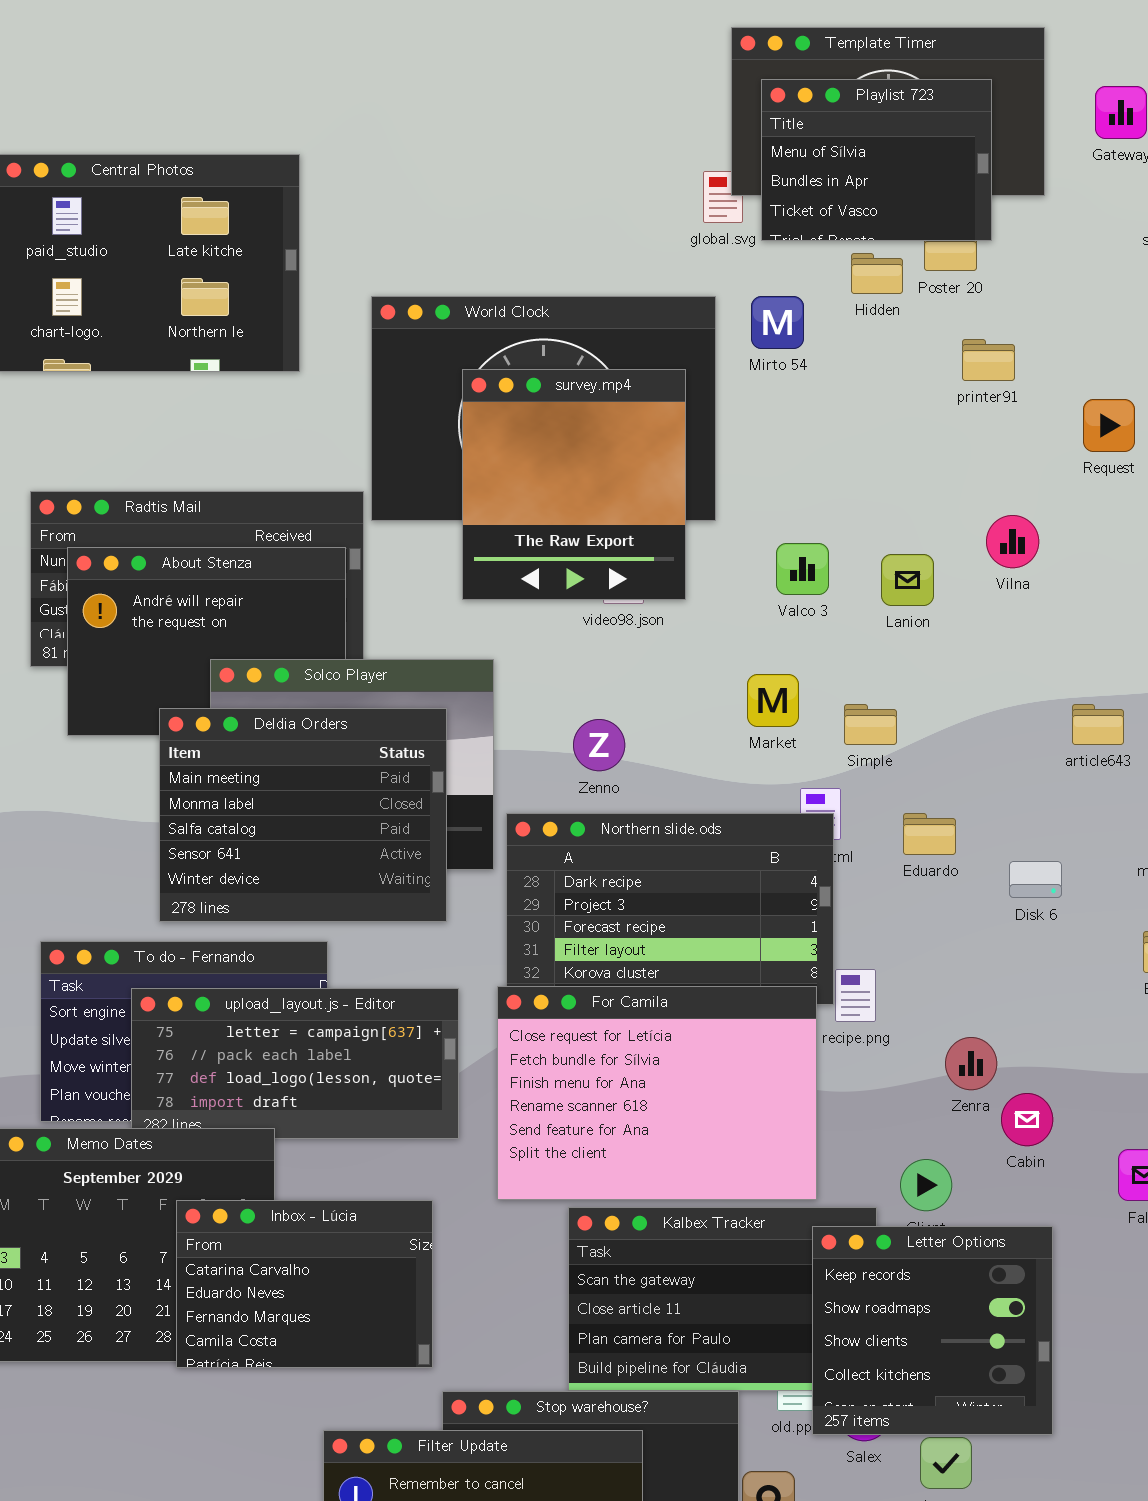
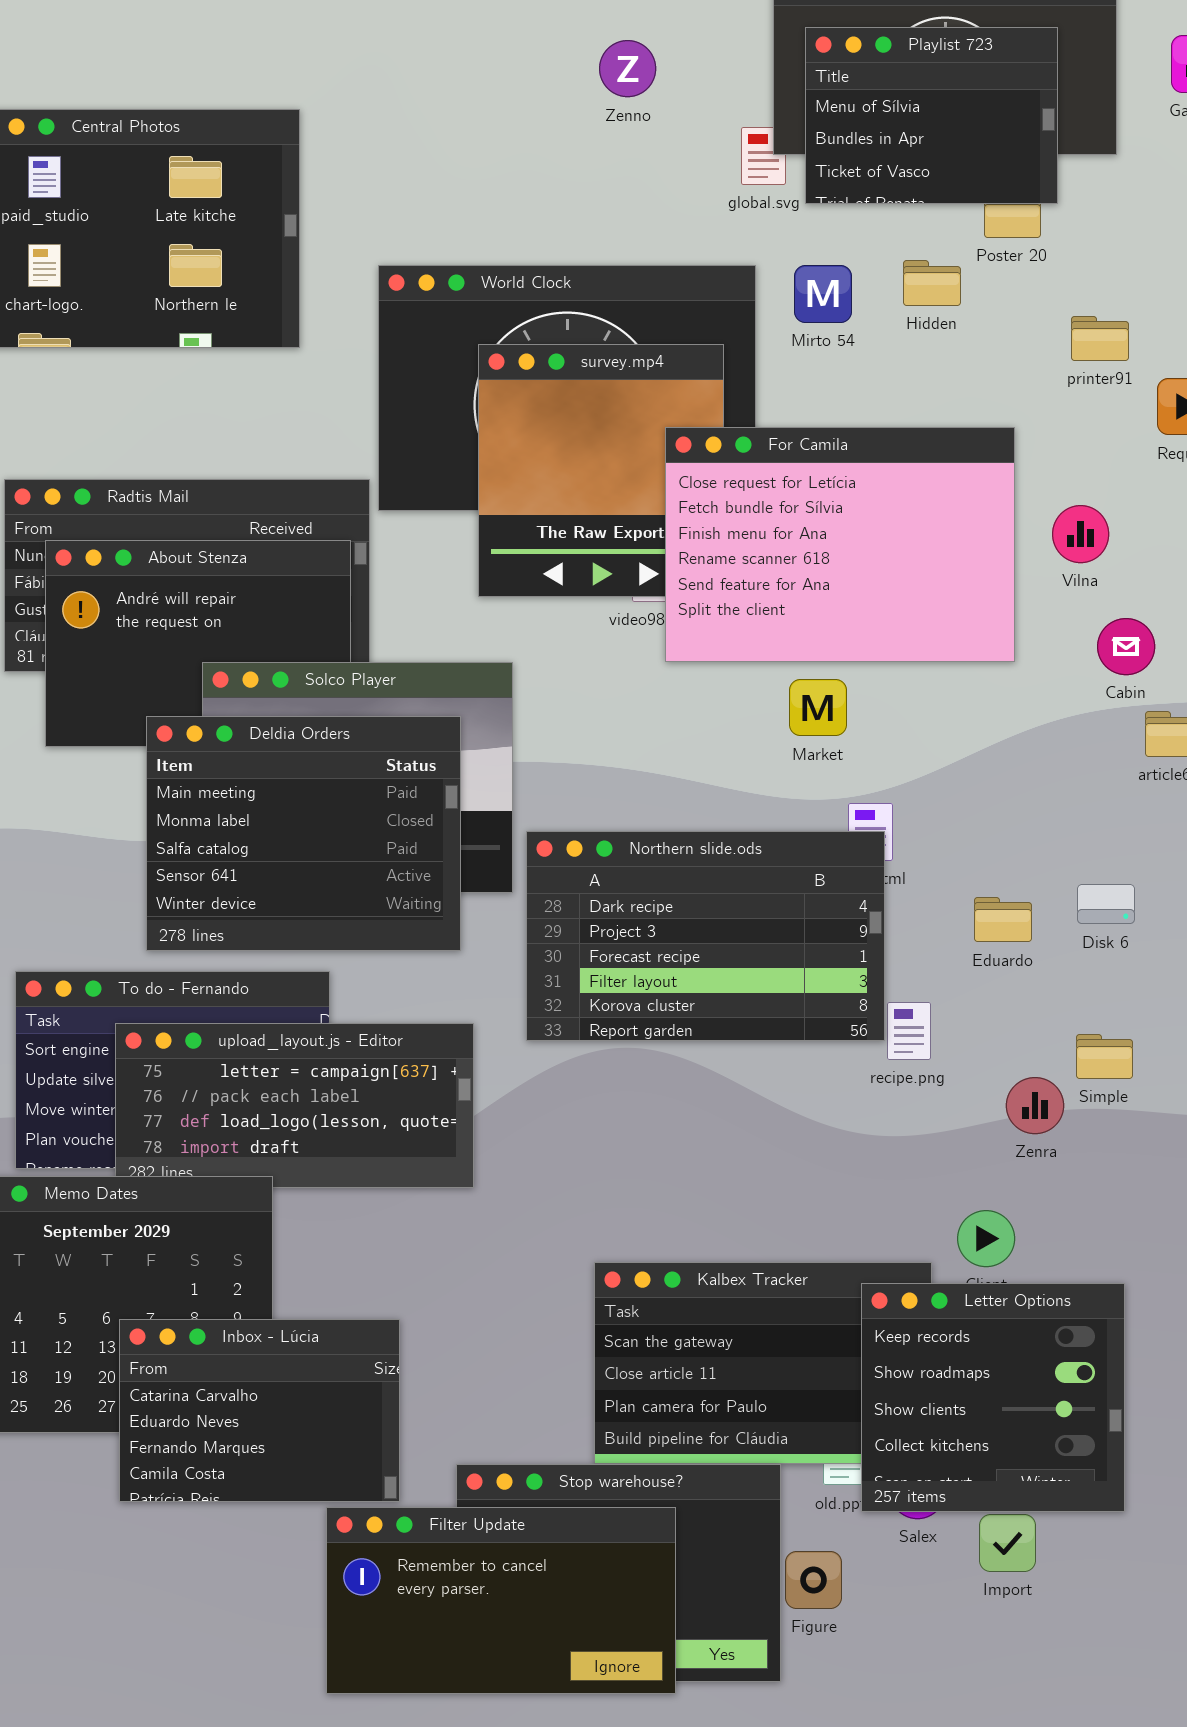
Hidden: [851,253,903,294] -> [903,260,961,306], moved
printer91: [962,339,1015,381] -> [1071,316,1129,361], moved
Simple: [844,704,897,745] -> [1076,1034,1133,1079], moved
Zenno: [573,719,625,771] -> [599,40,656,97], moved
Eduardo: [903,813,956,855] -> [974,897,1032,942], moved
For Camila: [497,986,817,1200] -> [665,427,1015,662], moved
Cabin: [1001,1093,1053,1146] -> [1097,618,1155,675], moved
Inbox - Lúcia: [176,1200,433,1368] -> [119,1319,400,1502], moved

